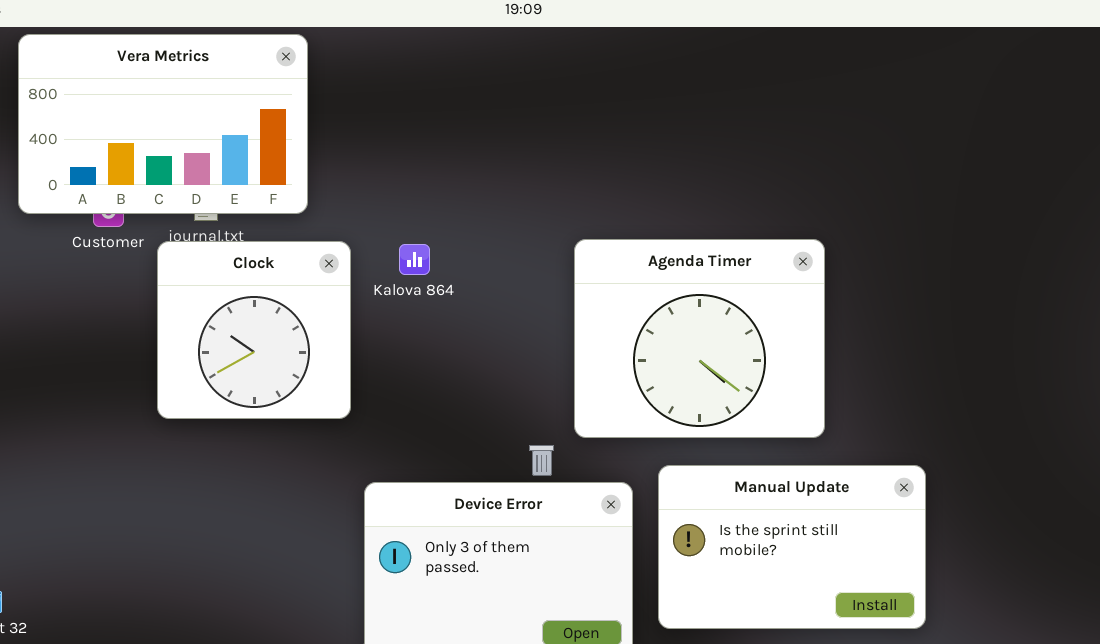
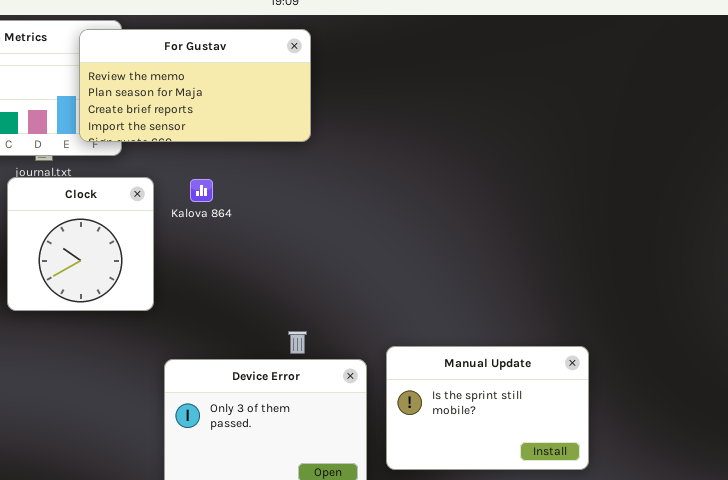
For Gustav: none -> [79,29,311,142], opened
Agenda Timer: [574,239,825,438] -> none, closed

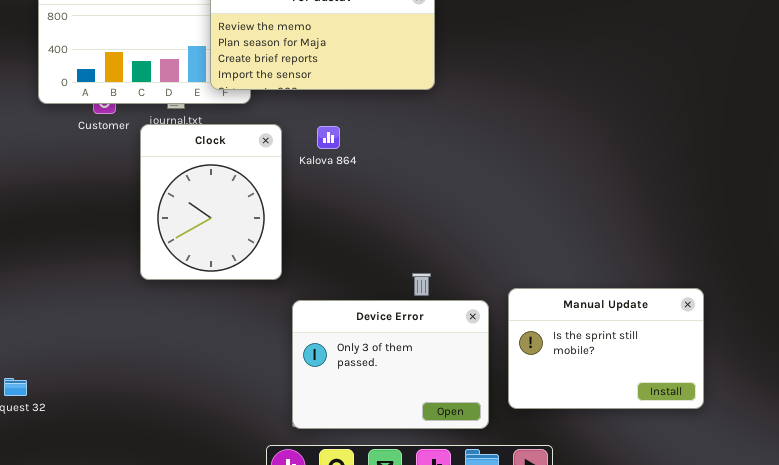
Clock: [7,177,154,311] -> [140,124,282,280], resized

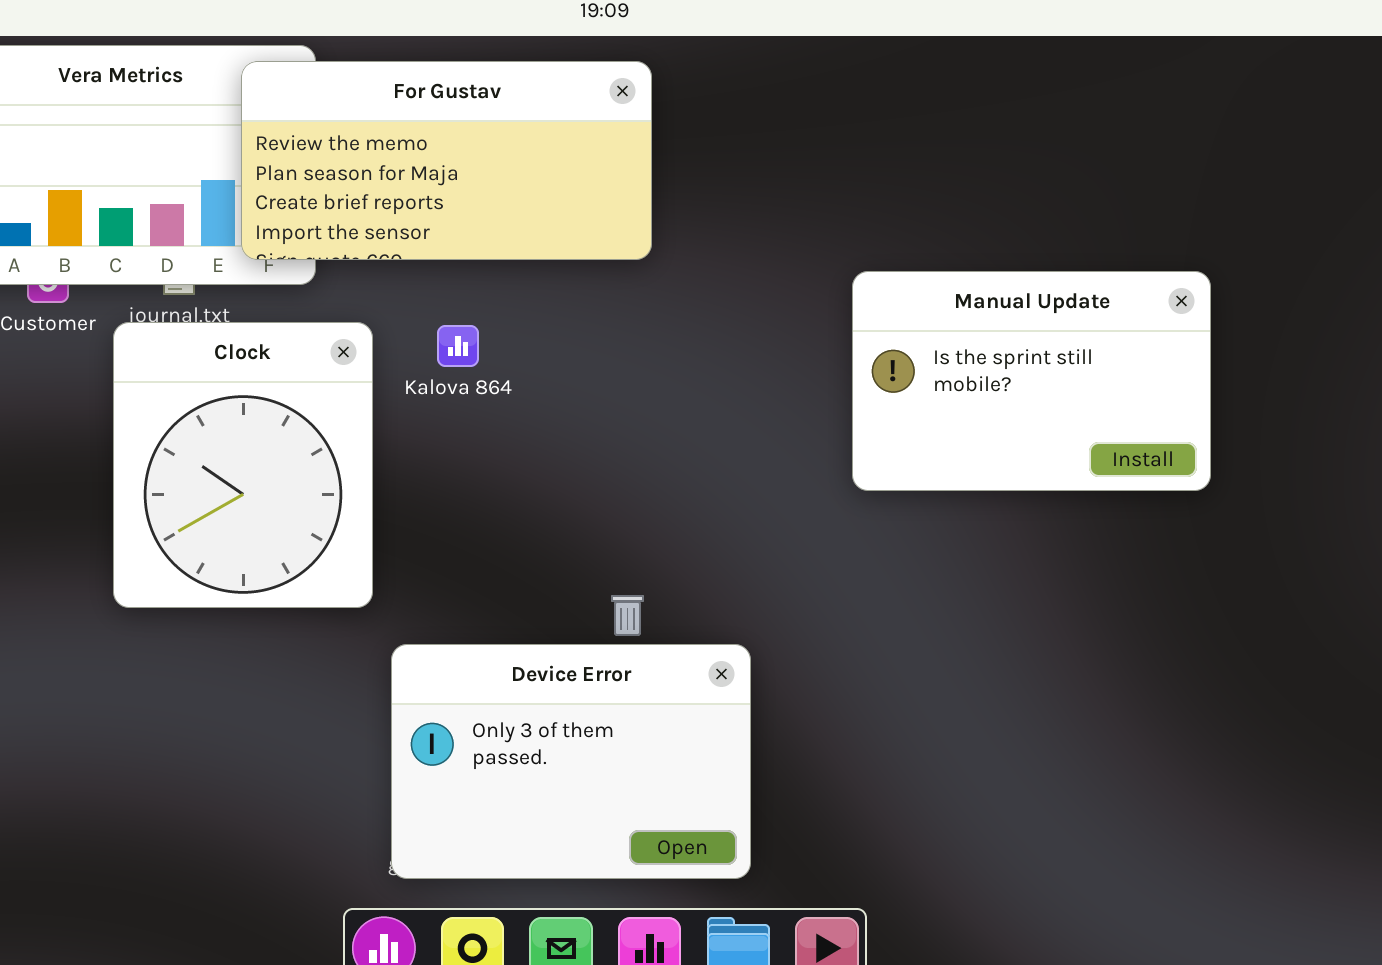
Manual Update: [508,288,704,409] -> [852,271,1211,491], moved

